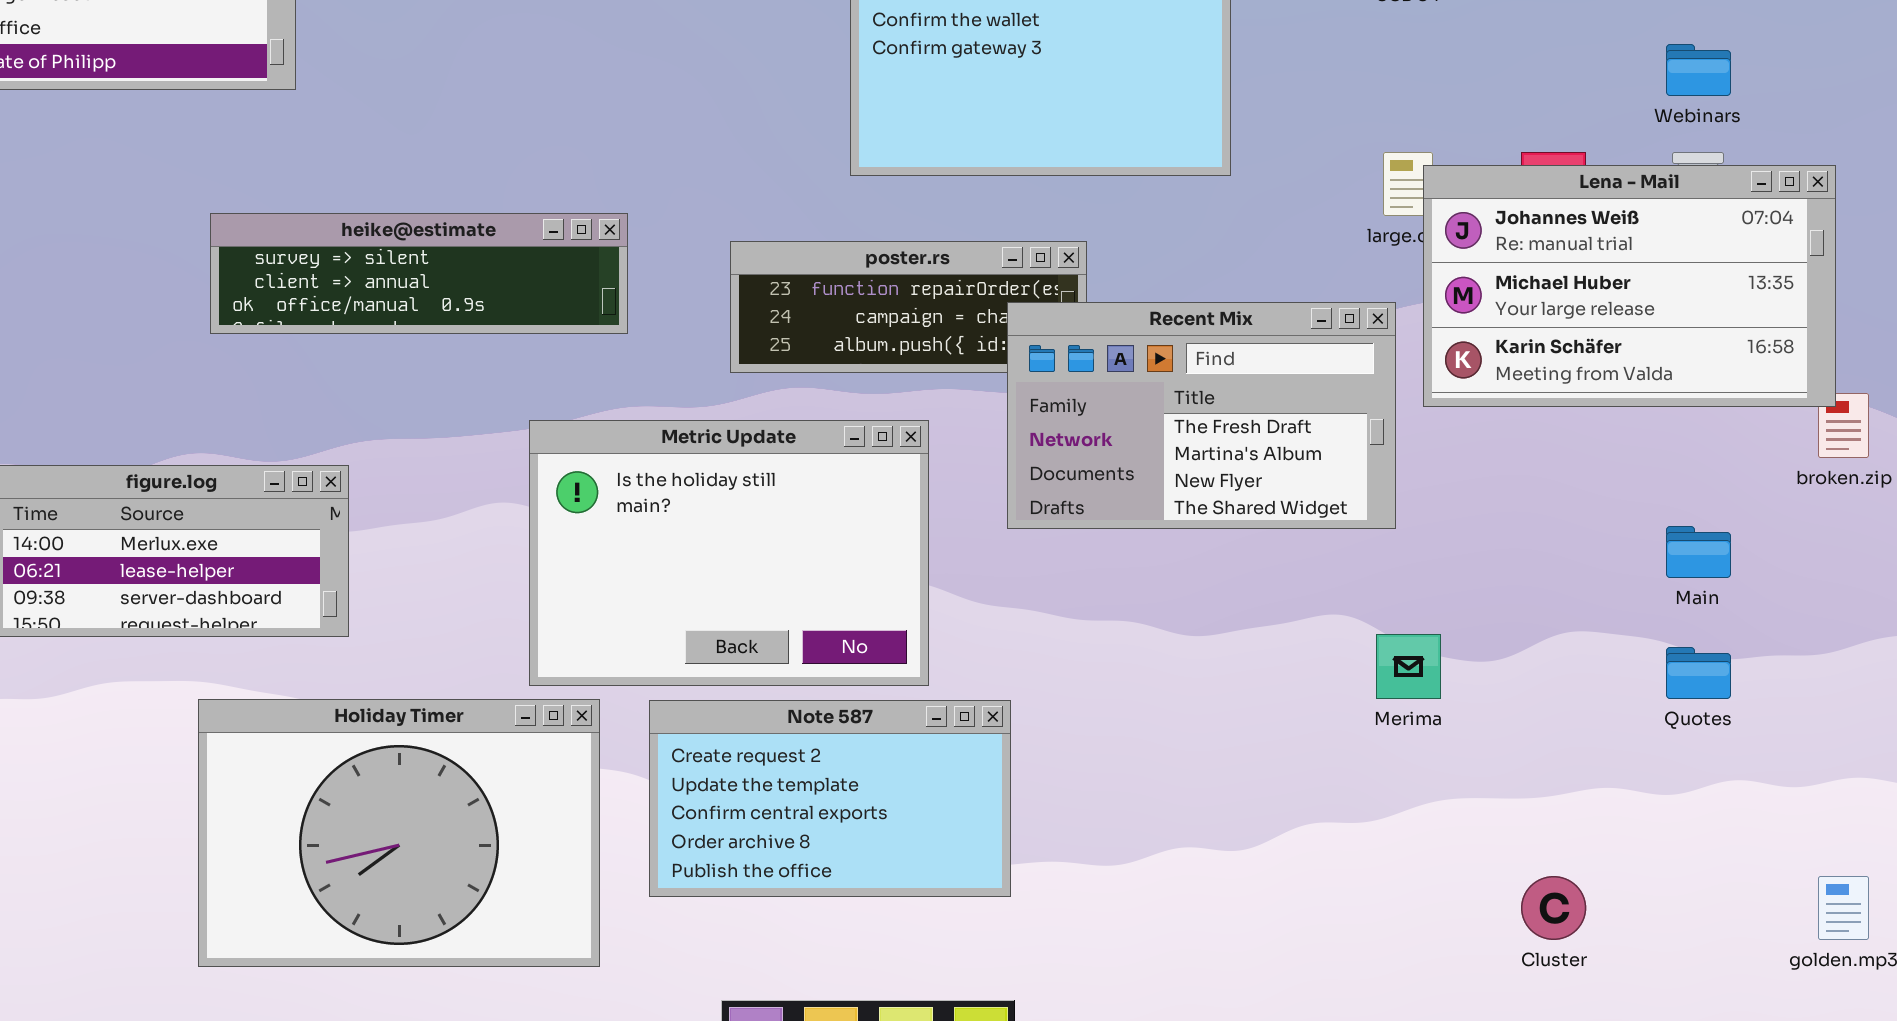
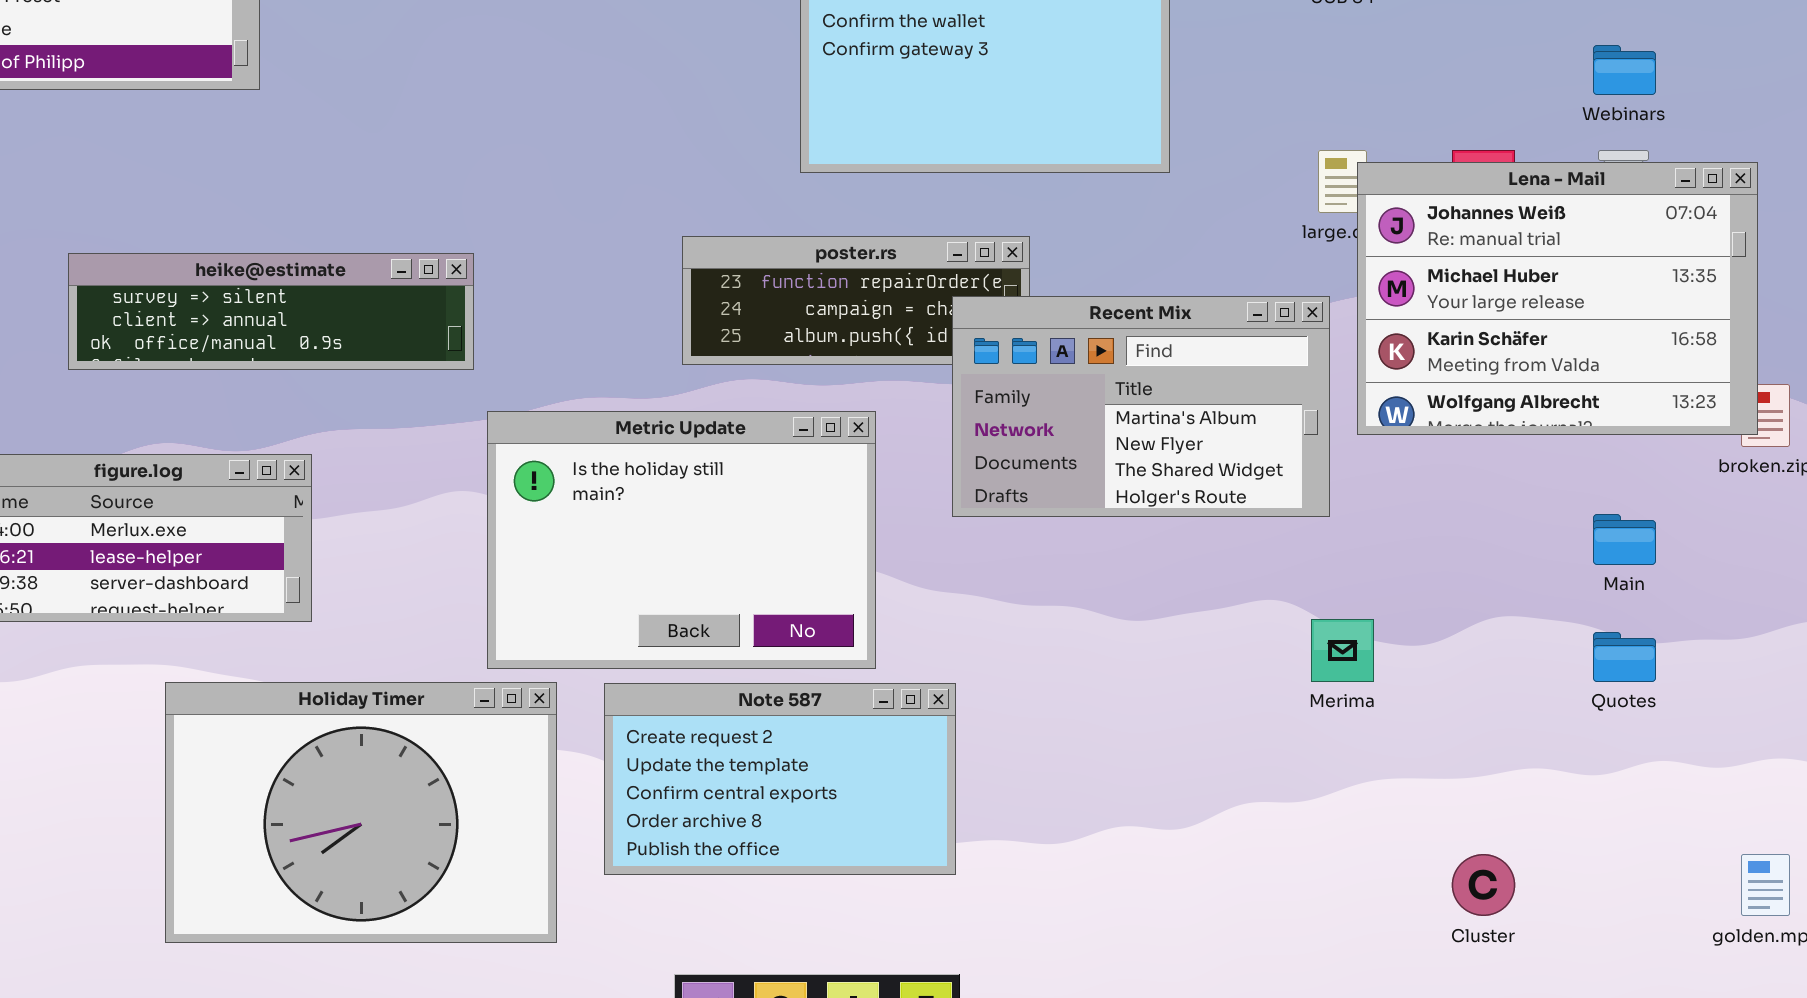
Lena - Mail: [1423,165,1836,407] -> [1357,162,1758,435], resized
heike@estimate: [210,213,628,334] -> [68,253,474,370], moved
Recent Mix: [1007,302,1396,529] -> [952,296,1330,517], scrolled down 1 row

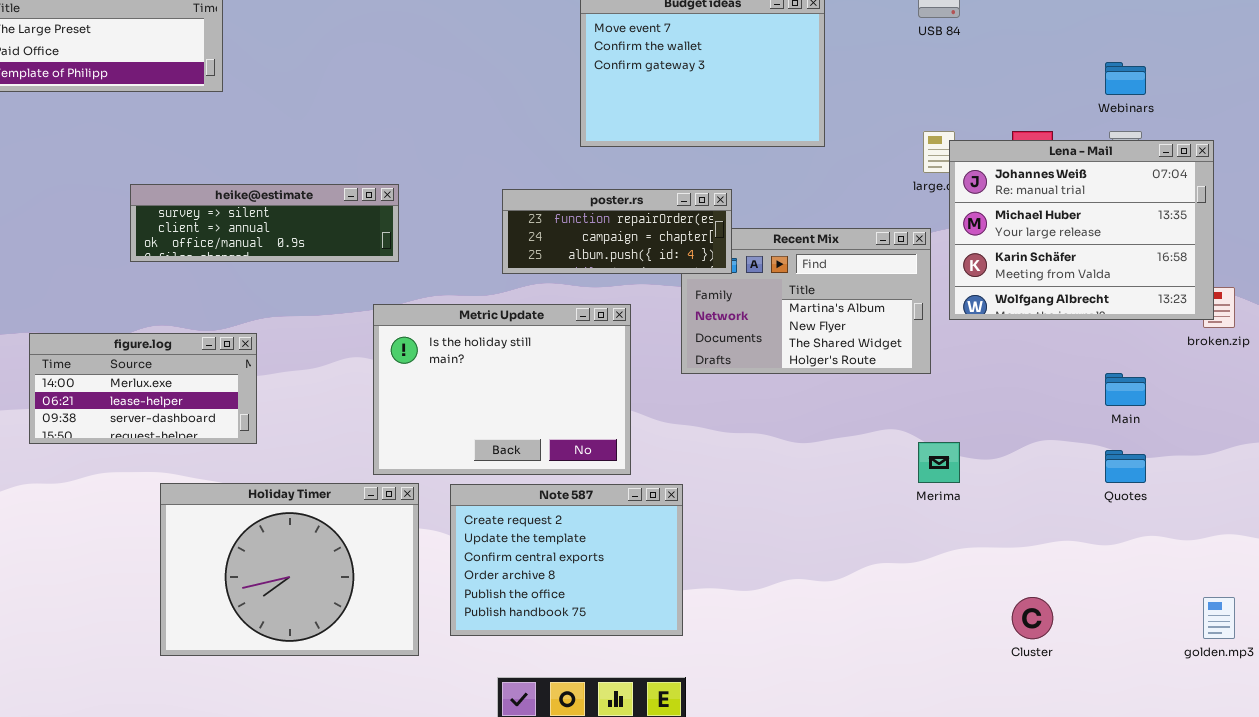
poster.rs: [682,236,1030,365] -> [502,189,732,274], raised
heike@estimate: [68,253,474,370] -> [130,184,399,262], moved
Note 587: [604,683,956,875] -> [450,484,683,636], resized

